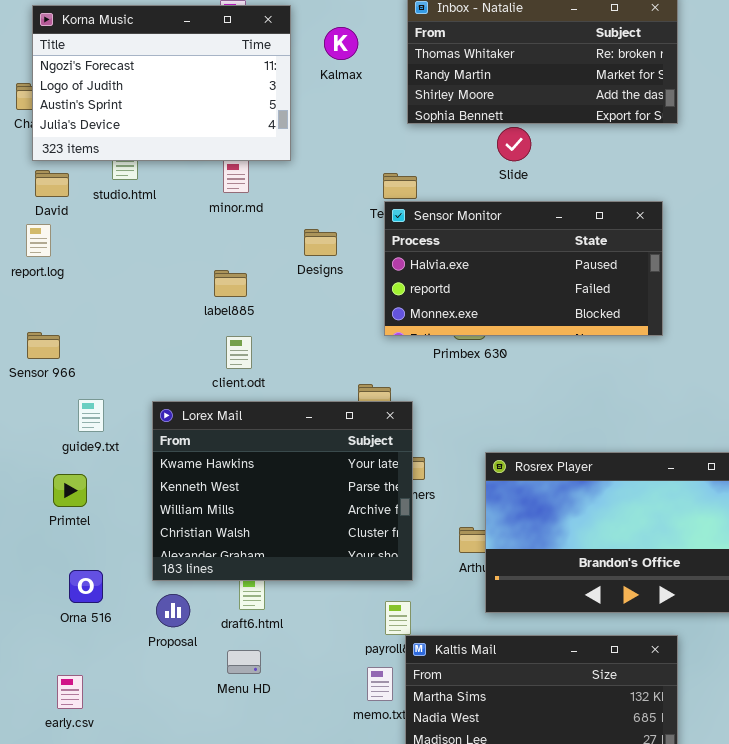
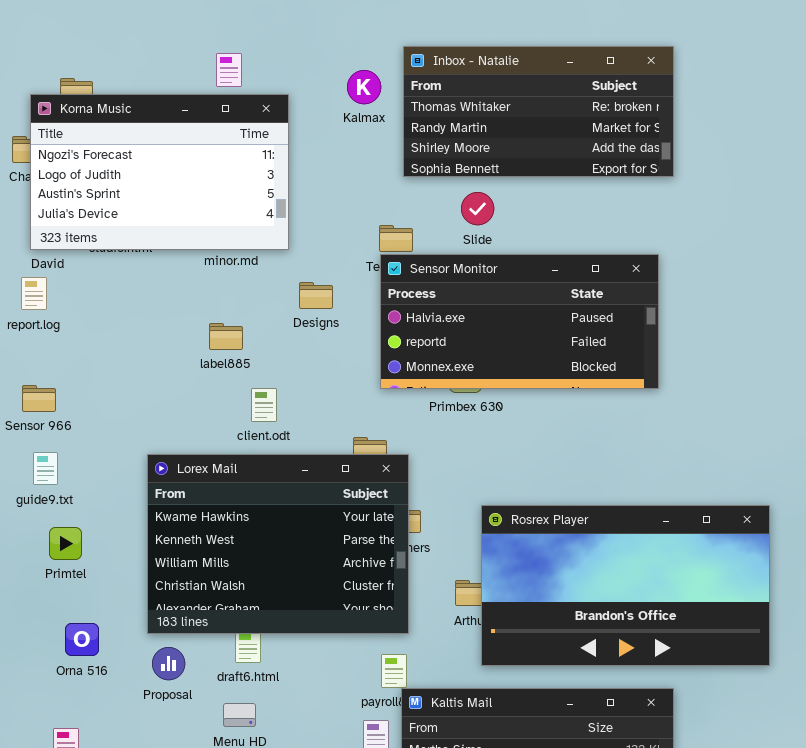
Korna Music: [32,5,291,161] -> [30,94,289,250], moved
Kalmax: [324,27,358,60] -> [347,70,381,104], moved
Slide: [497,127,531,161] -> [461,192,494,225], moved
client.odt: [226,336,252,369] -> [251,388,277,422], moved
guide9.txt: [78,399,104,432] -> [33,452,58,485], moved

